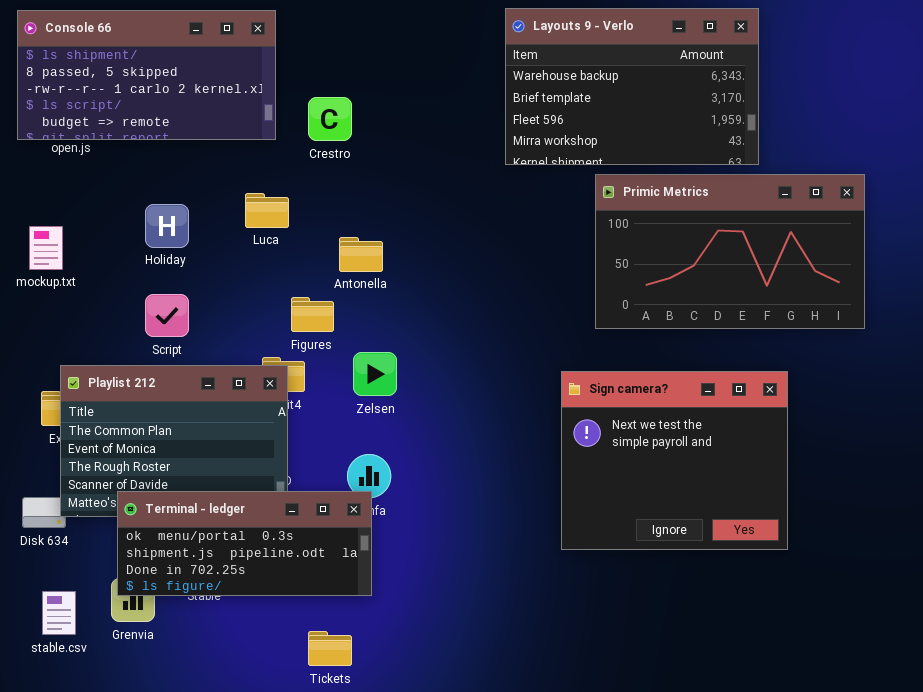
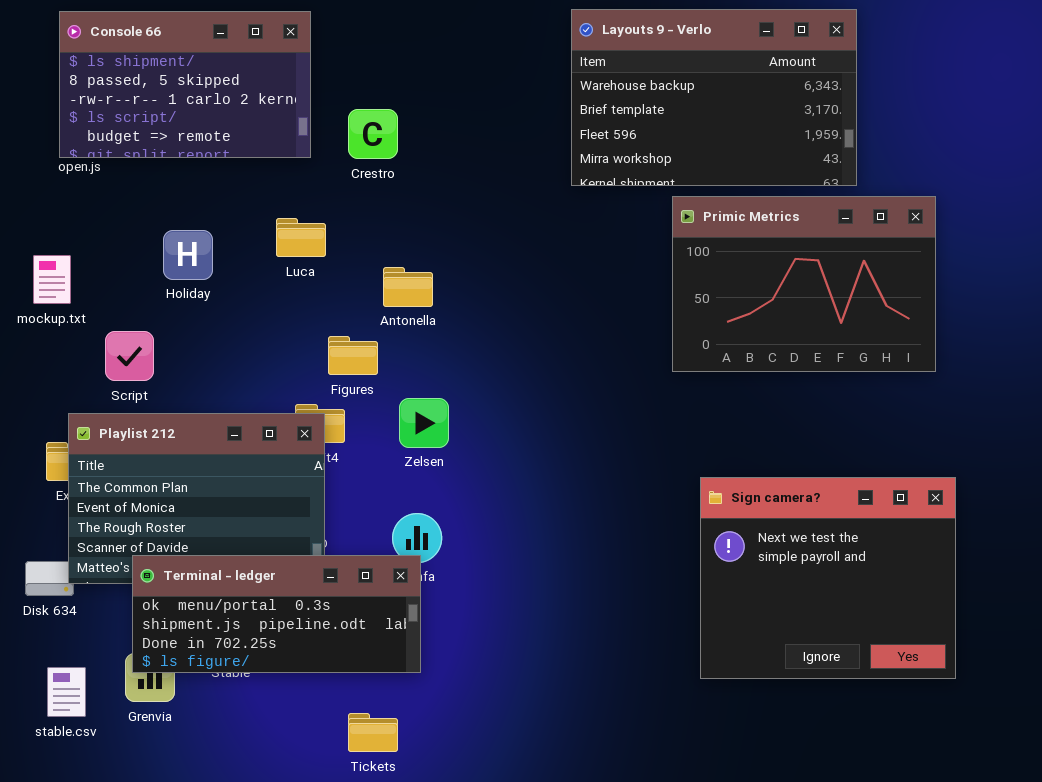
Console 66: [17,10,276,140] -> [59,11,311,158], resized
Primic Metrics: [595,174,865,329] -> [672,196,936,372], resized
Script: [145,294,189,337] -> [105,331,154,381], moved
Sign camera?: [561,371,788,550] -> [700,477,956,679], moved

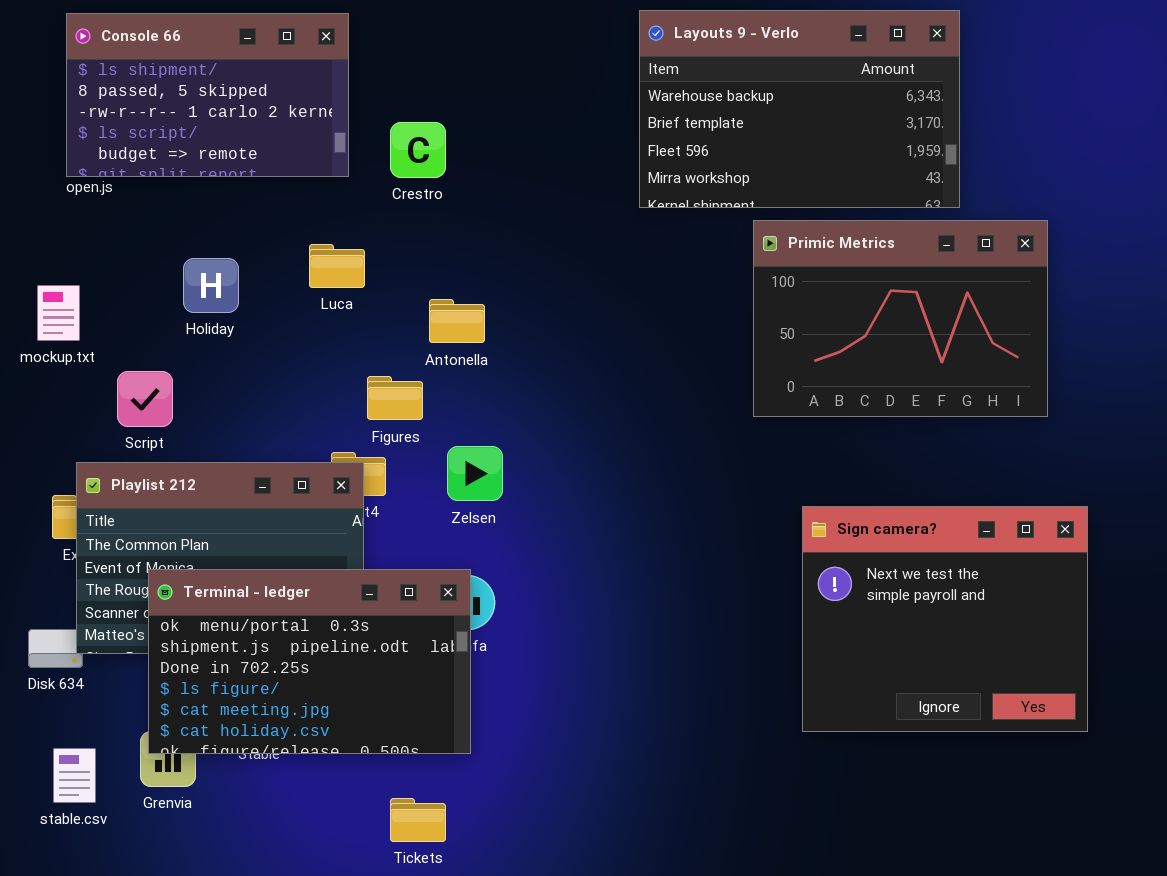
Sign camera?: [700,477,956,679] -> [802,506,1088,732], moved
Terminal - ledger: [132,555,421,673] -> [148,569,471,754], resized

